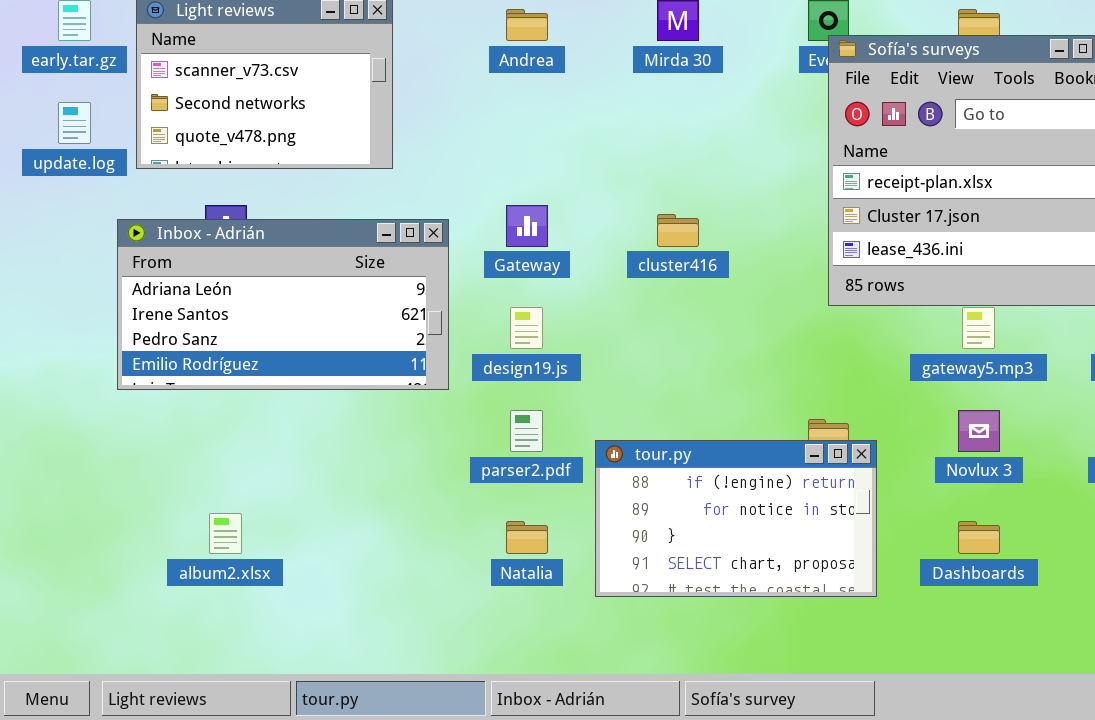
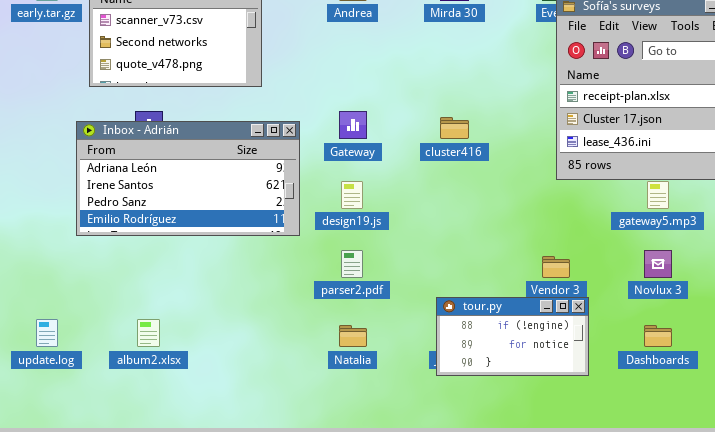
update.log: [58,102,91,144] -> [36,319,58,347], moved
tour.py: [595,440,877,597] -> [436,297,589,376], resized

